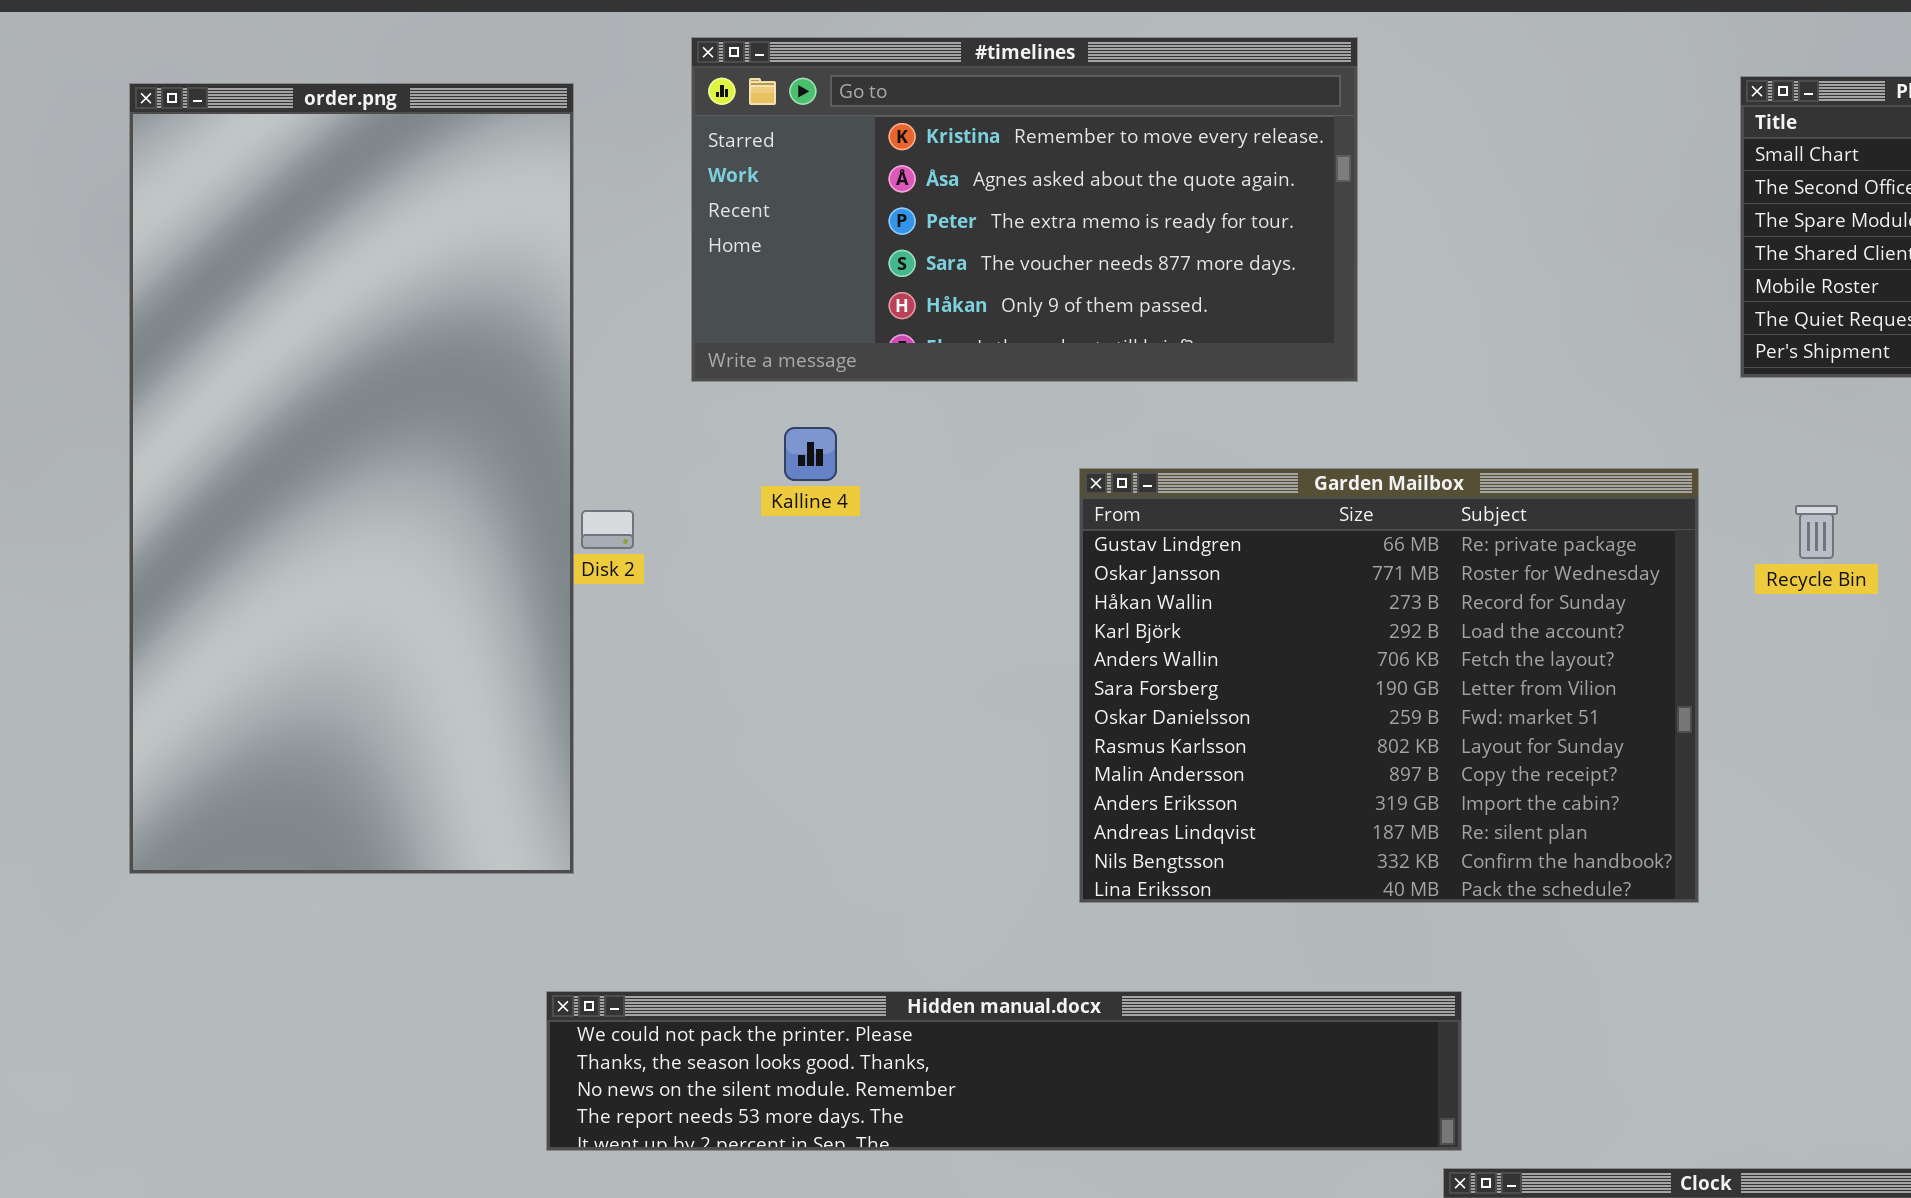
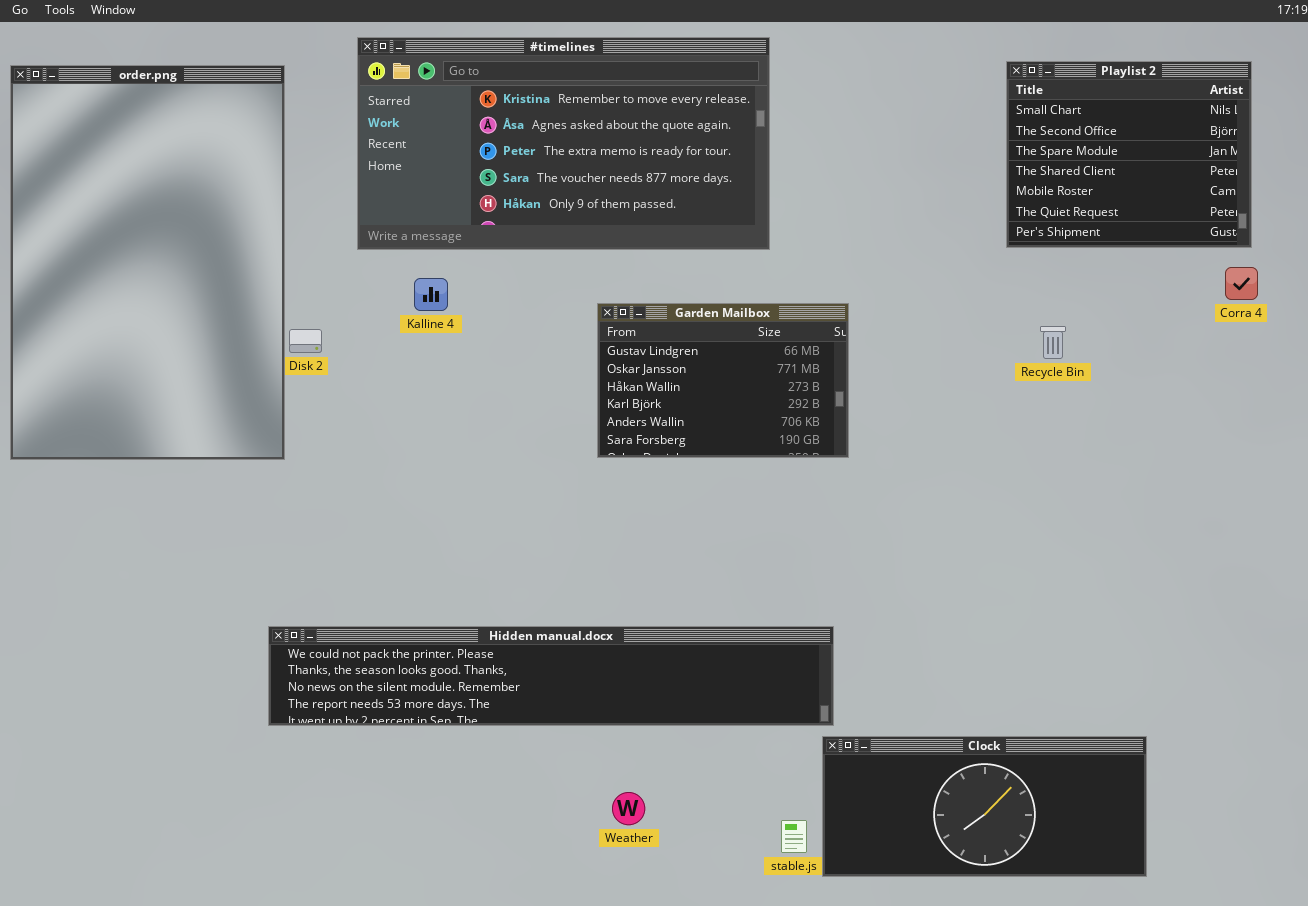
order.png: [129,83,574,874] -> [10,65,285,460], resized
Garden Mailbox: [1079,468,1699,903] -> [597,303,849,458], resized

